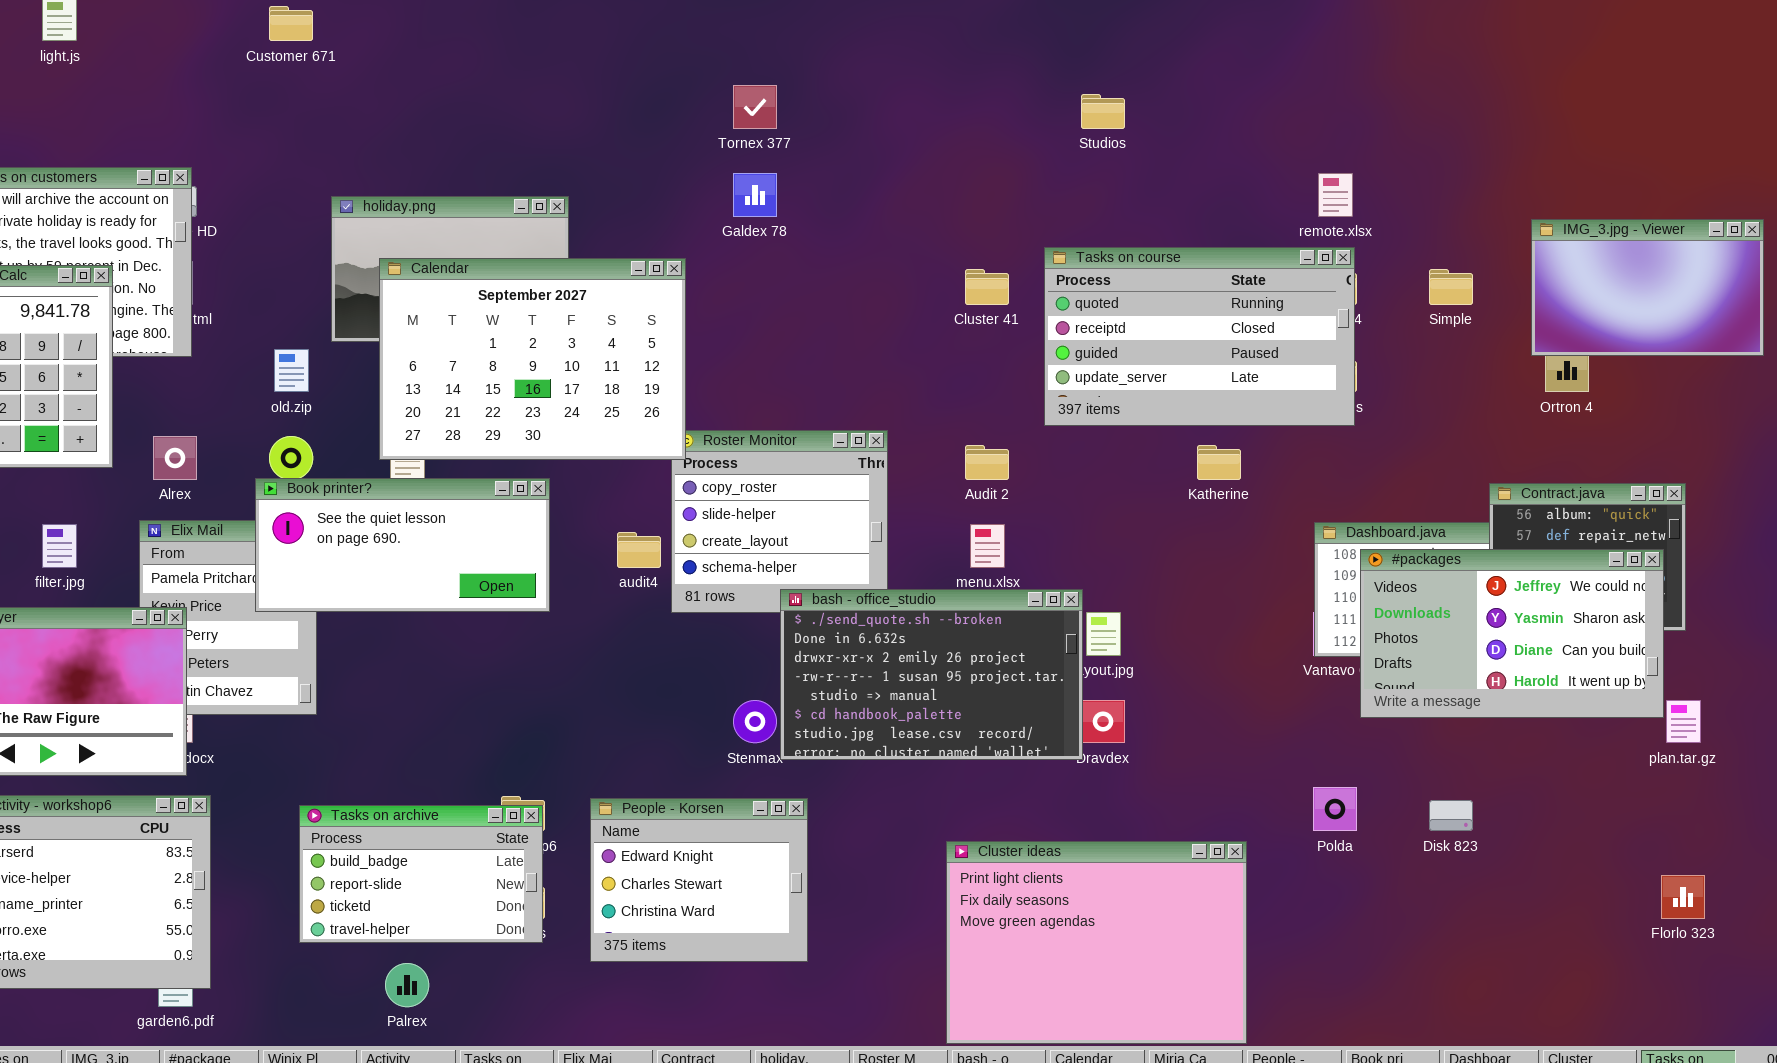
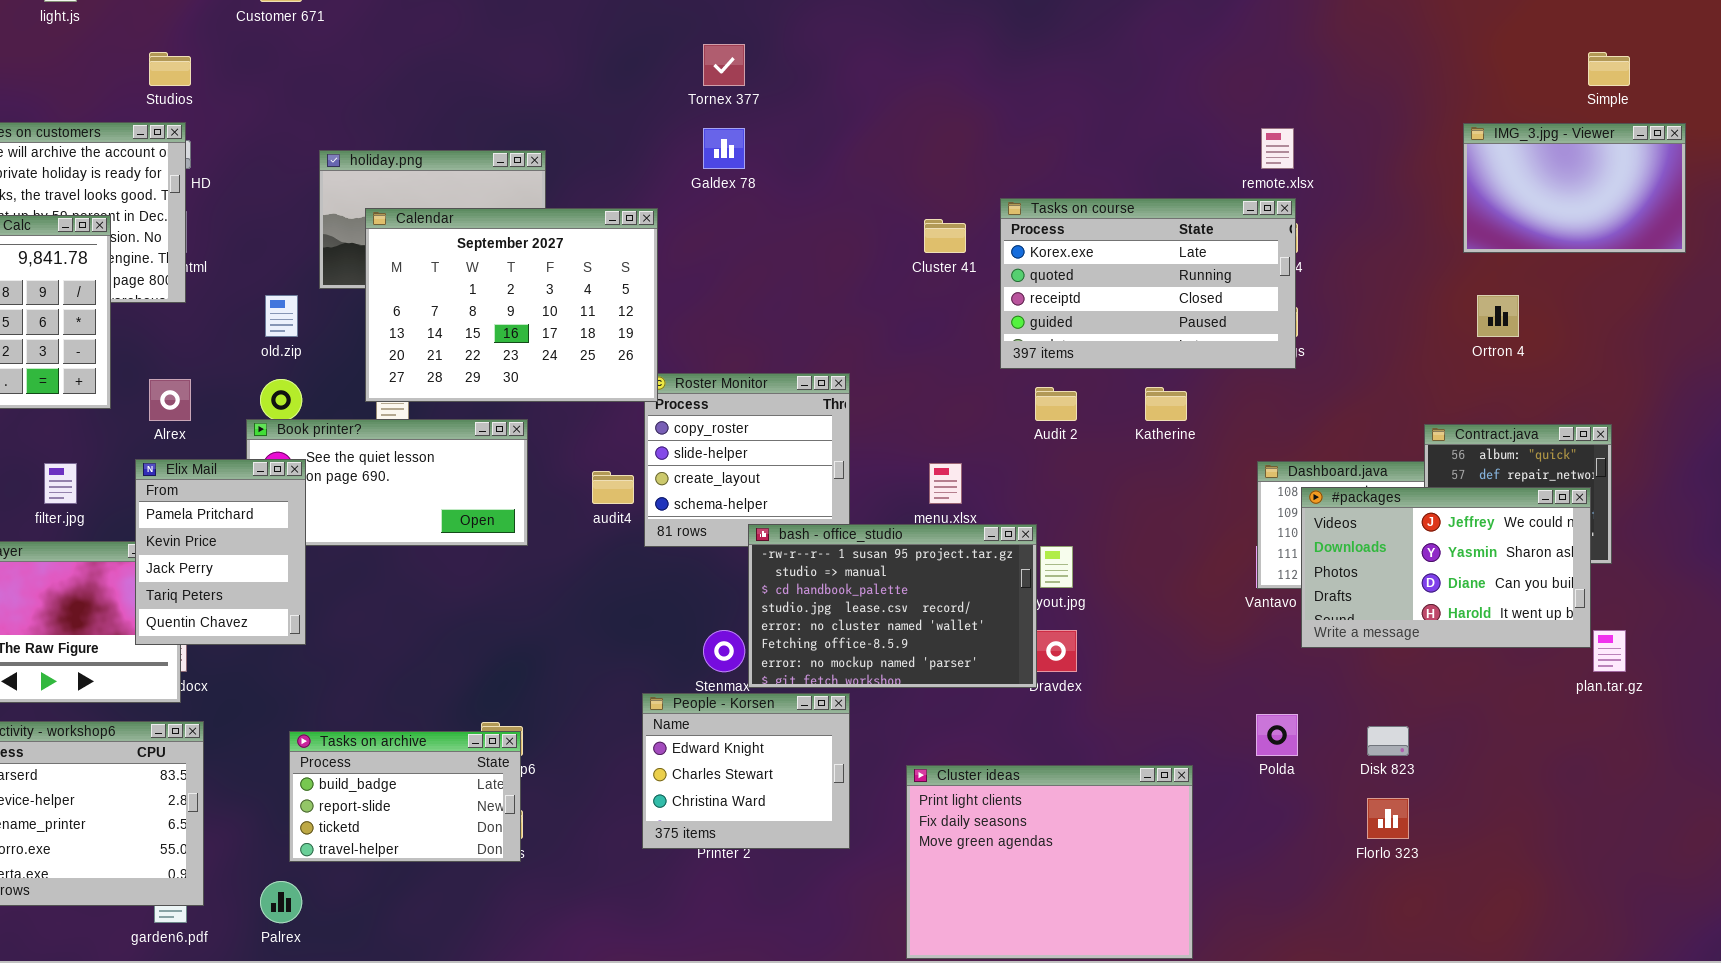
Studios: [1081,94,1125,129] -> [149,52,191,86], moved
IMG_3.jpg - Viewer: [1531,219,1764,356] -> [1463,123,1686,253], moved
Tasks on course: [1044,247,1355,426] -> [1000,198,1296,369], scrolled up 1 row
Simple: [1429,269,1473,305] -> [1588,52,1630,86], moved
Audit 2: [965,445,1009,480] -> [1035,387,1077,421], moved
Elix Mail: [139,520,317,715] -> [135,459,306,645], raised
bash - office_studio: [780,589,1083,760] -> [748,524,1037,688], scrolled down 3 rows
People - Korsen: [590,798,808,962] -> [642,693,850,849], moved
Florlo 323: [1661,875,1705,919] -> [1367,798,1409,839], moved
Palrex: [385,963,429,1007] -> [260,881,302,923], moved

